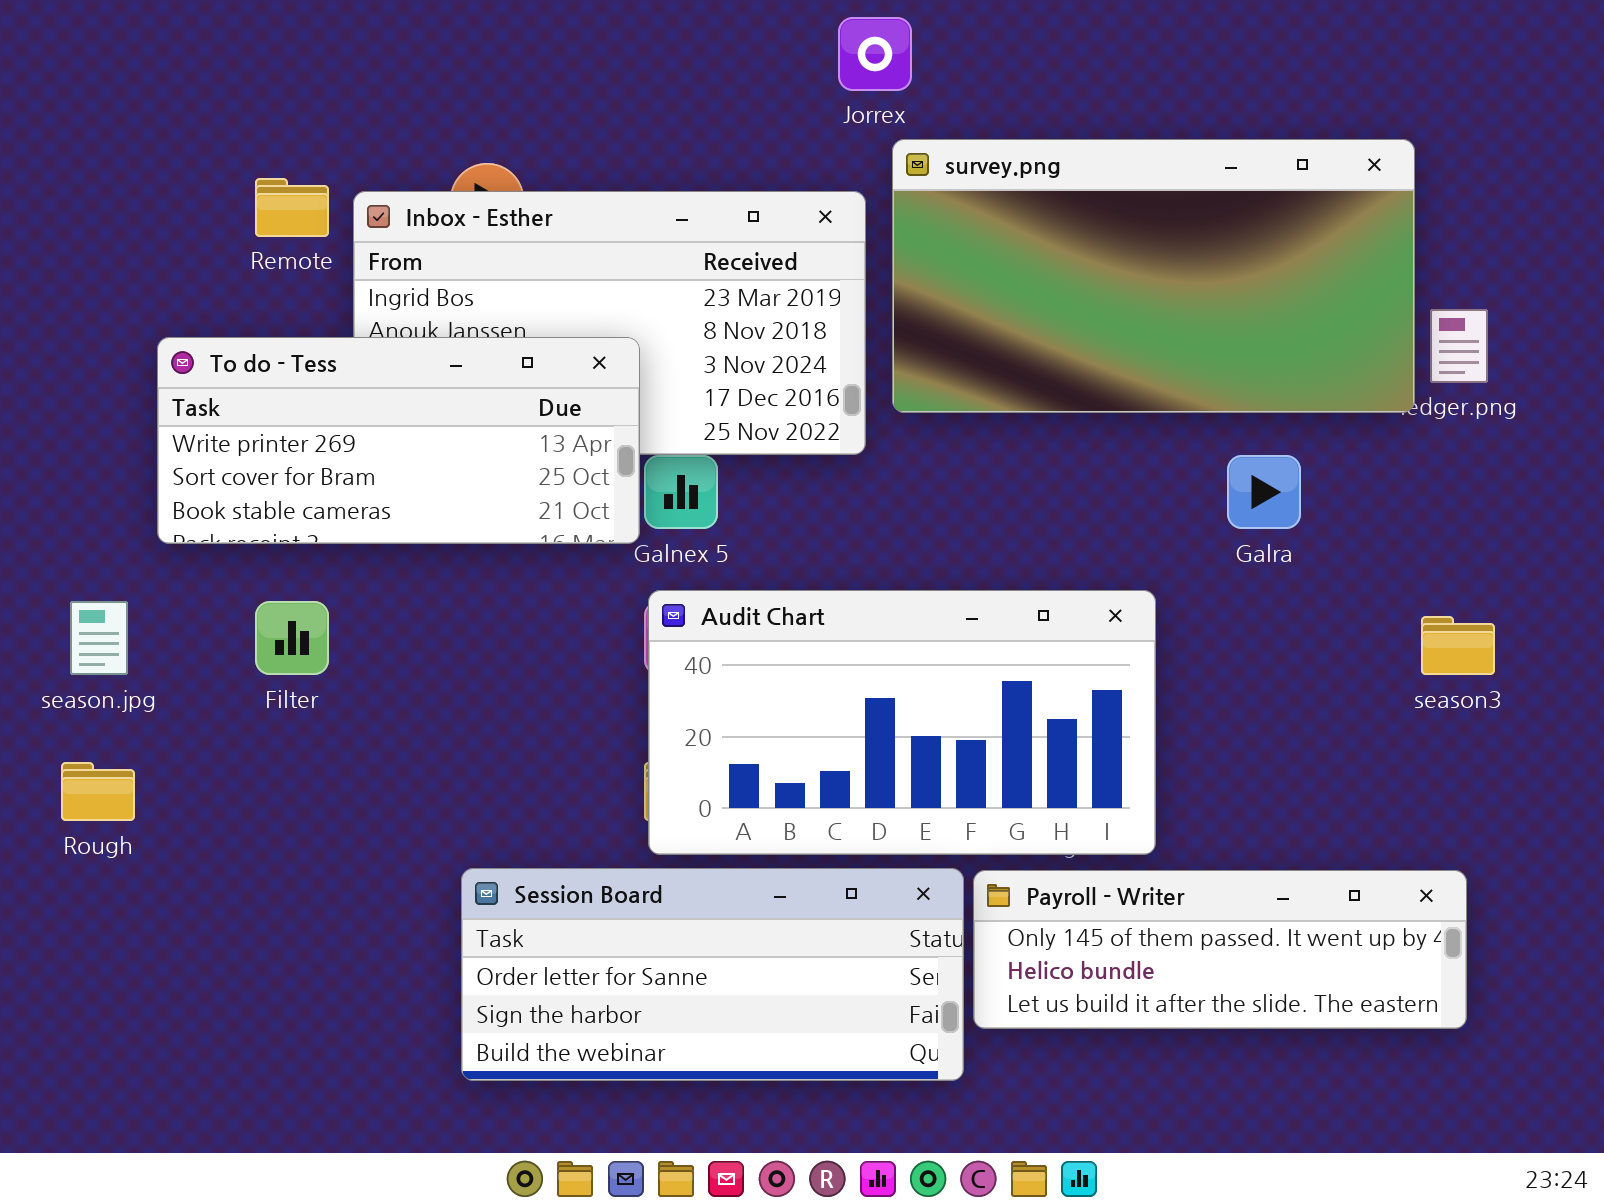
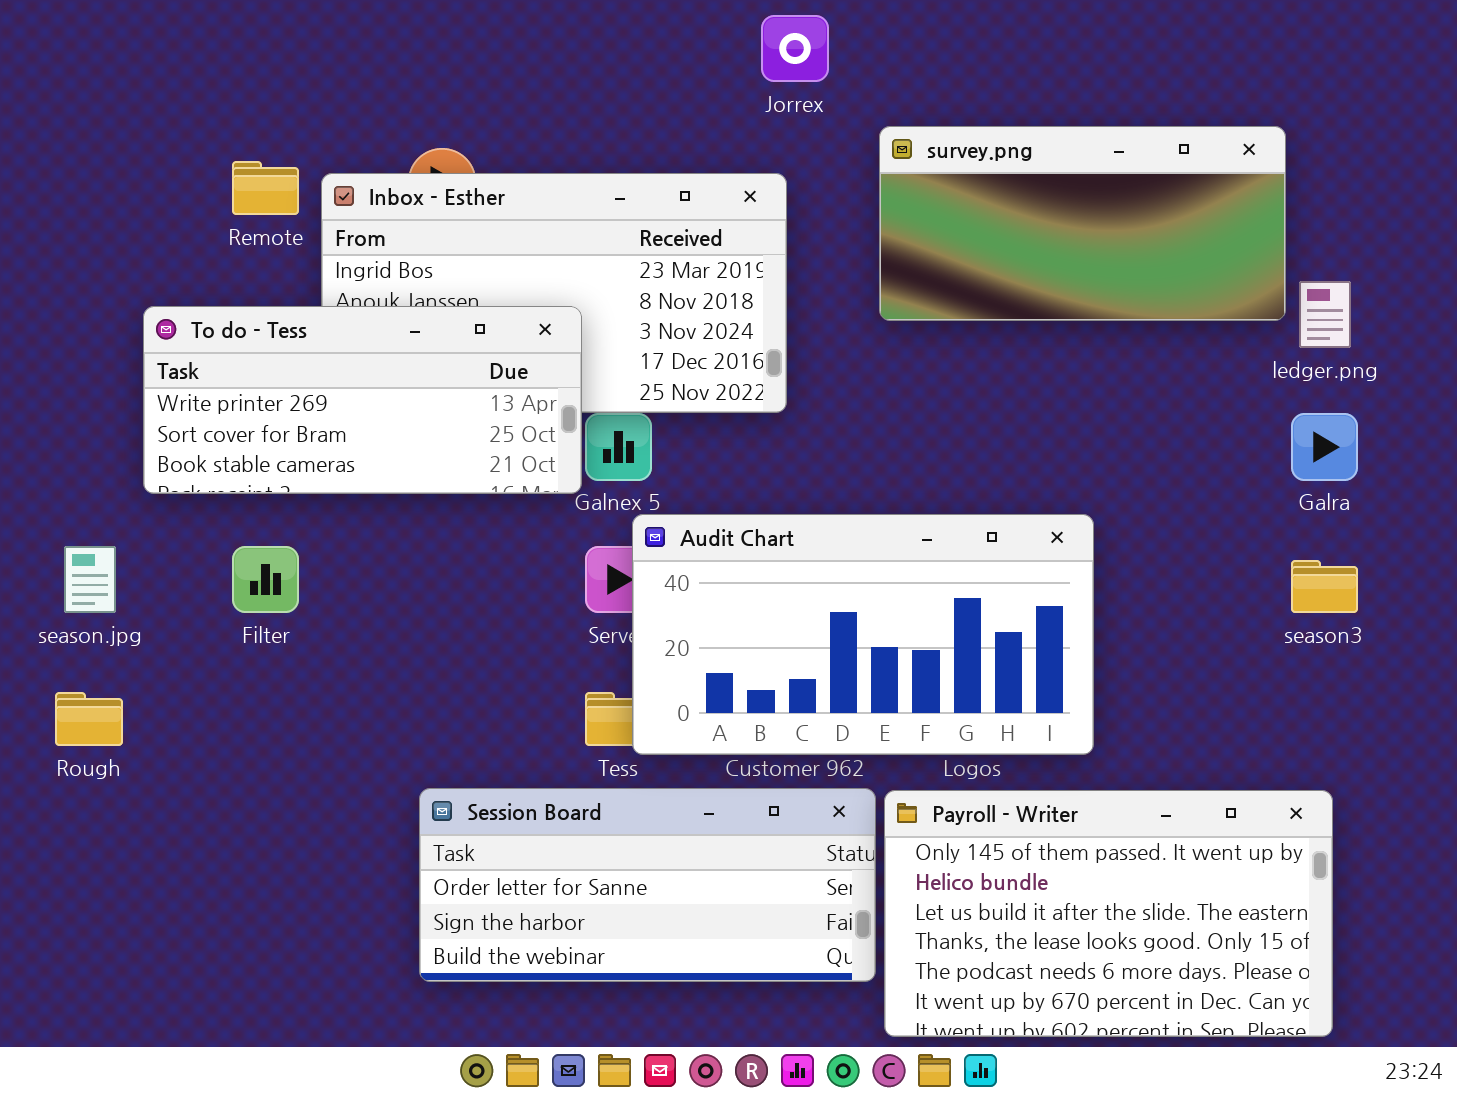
survey.png: [892,139,1415,413] -> [879,126,1286,321], resized
Galra: [1227,455,1301,529] -> [1291,413,1358,481], moved
Audit Chart: [648,590,1156,855] -> [632,514,1094,755], moved
Payroll - Writer: [973,870,1467,1029] -> [884,790,1333,1037], resized

